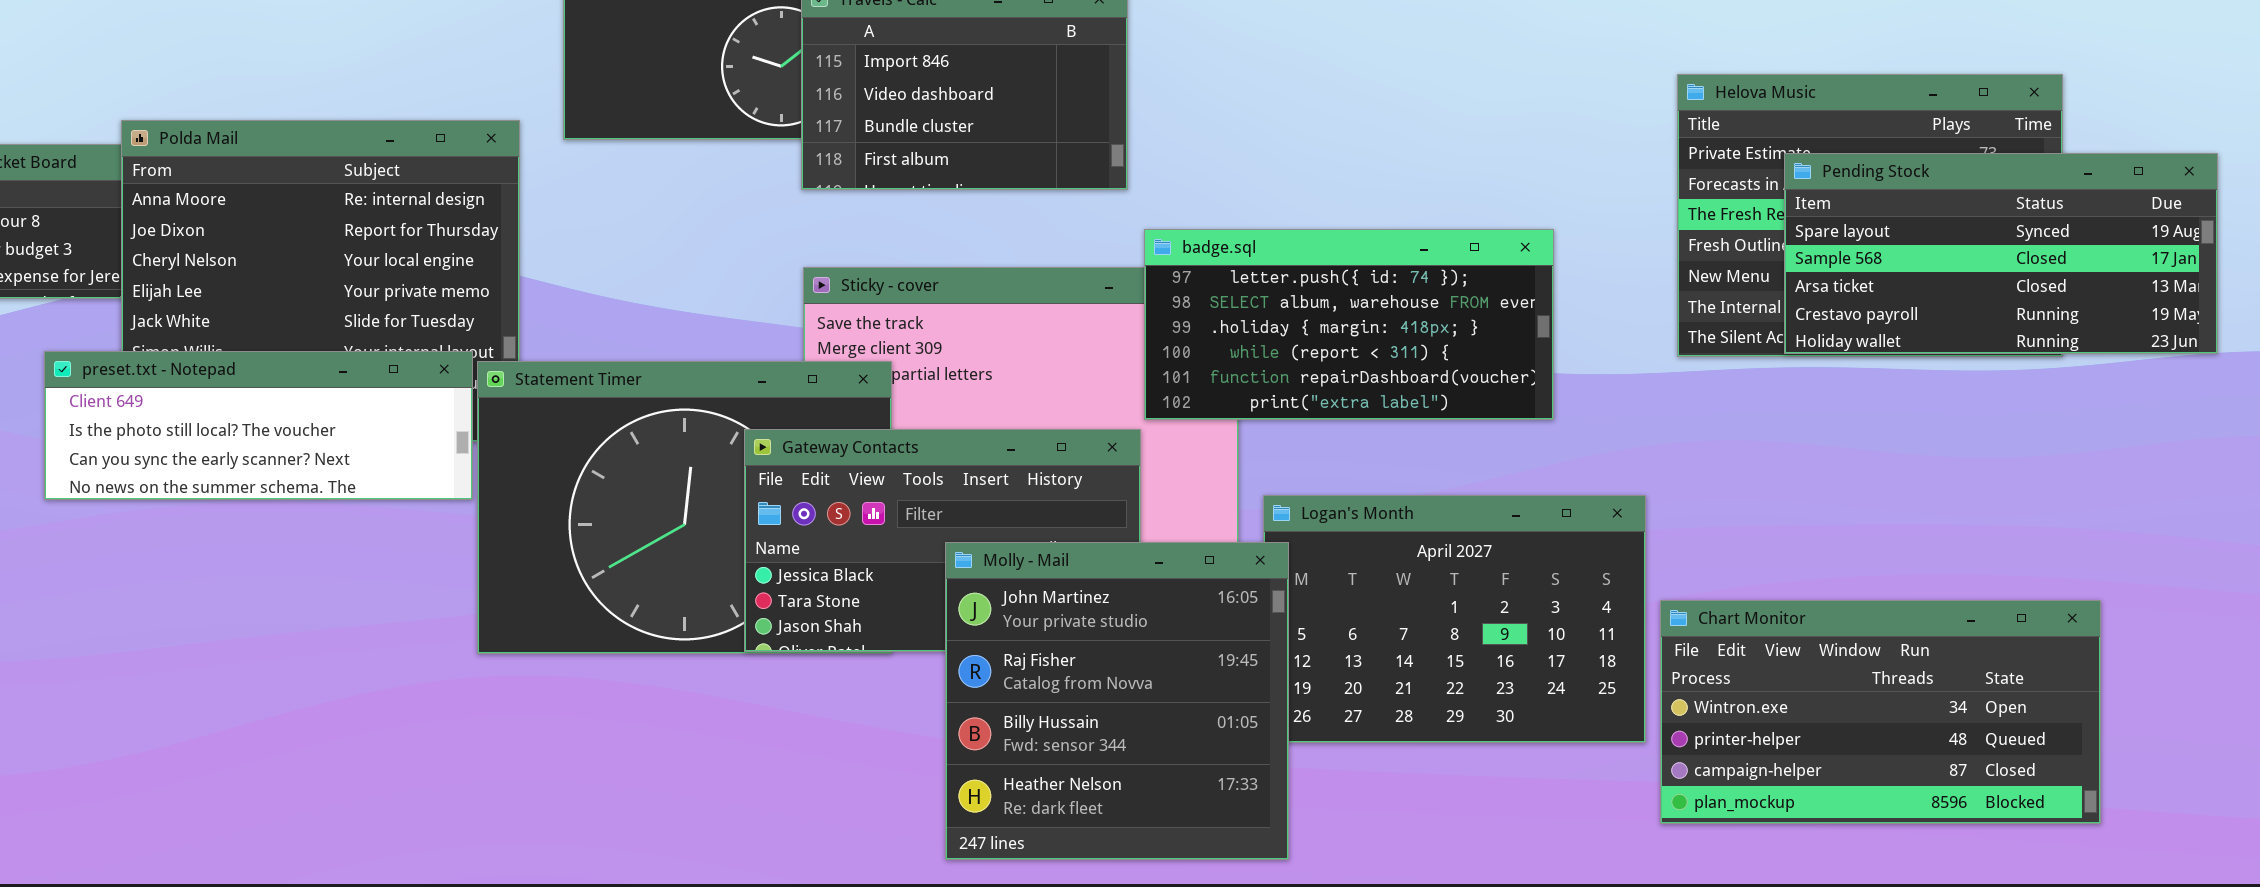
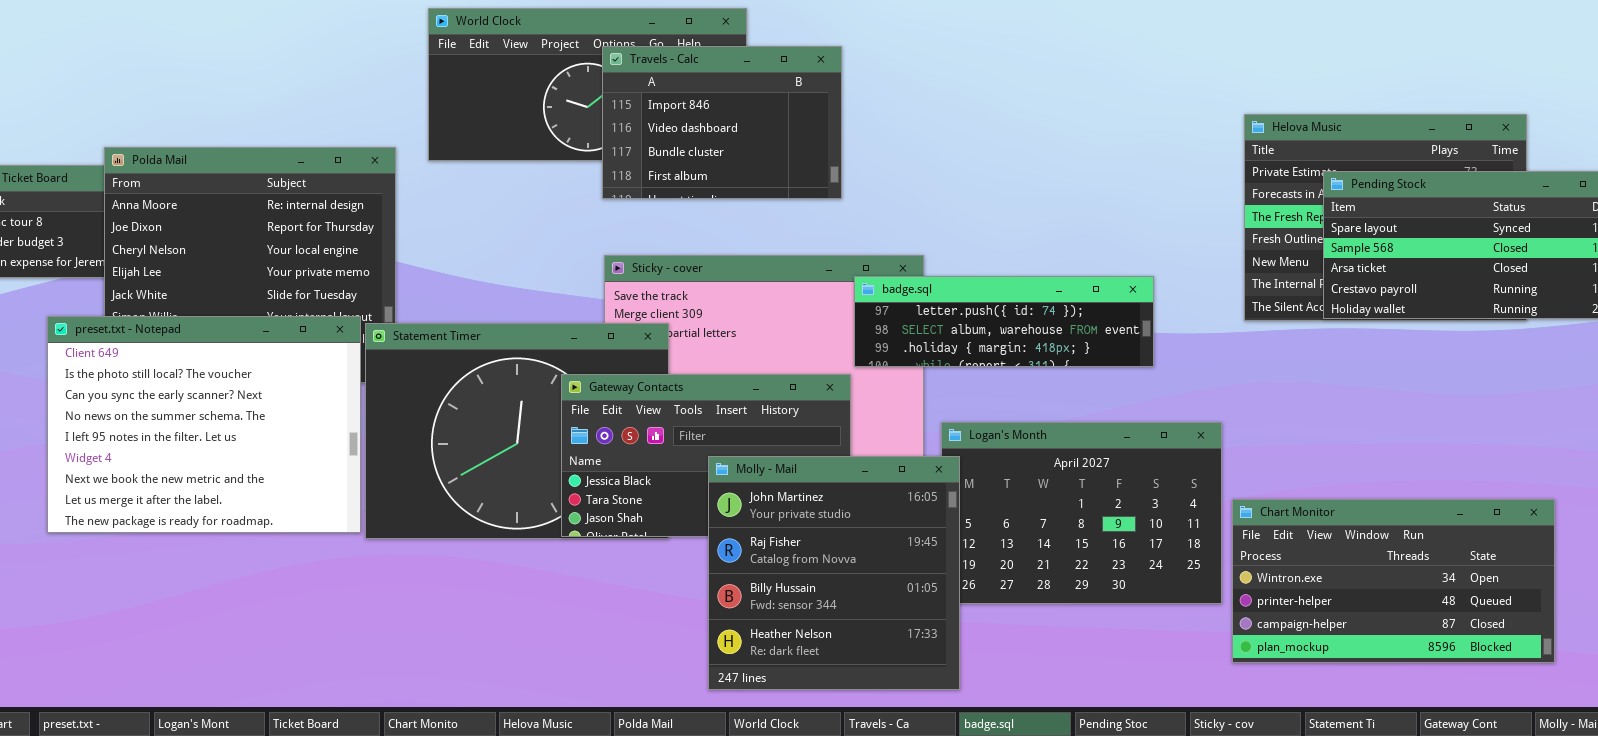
badge.sql: [1144,229,1554,420] -> [854,276,1154,367], resized
preset.txt - Notepad: [44,351,473,500] -> [47,316,361,533], resized

